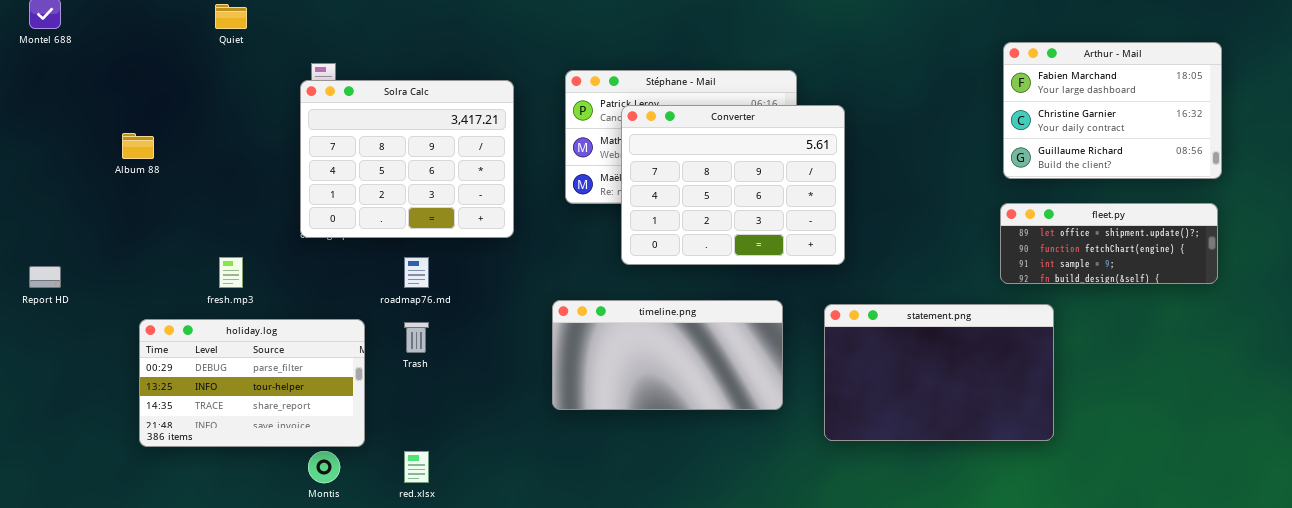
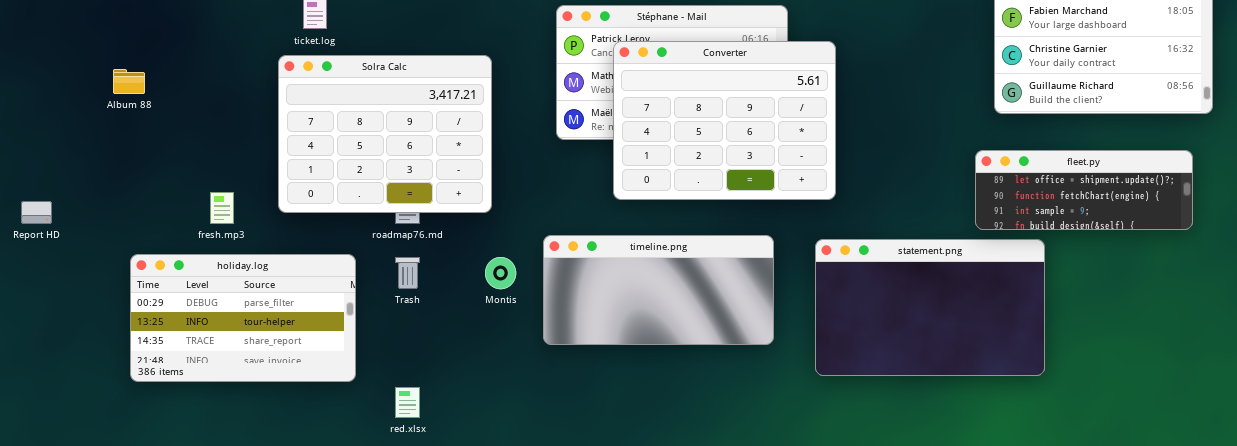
Solra Calc: [300,80,514,238] -> [278,55,492,213], moved
fleet.py: [1000,203,1218,284] -> [975,150,1193,230], moved
Montis: [308,451,340,483] -> [485,257,516,289], moved

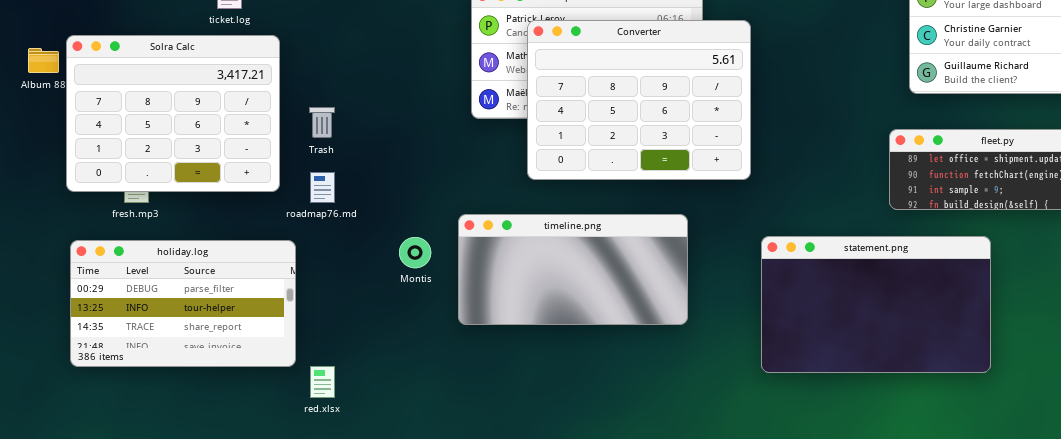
Solra Calc: [278,55,492,213] -> [66,35,280,192], moved
statement.png: [815,239,1045,376] -> [761,236,991,373], moved
holiday.log: [130,254,356,382] -> [70,240,296,367], moved
Trash: [395,257,420,289] -> [309,107,335,138], moved

